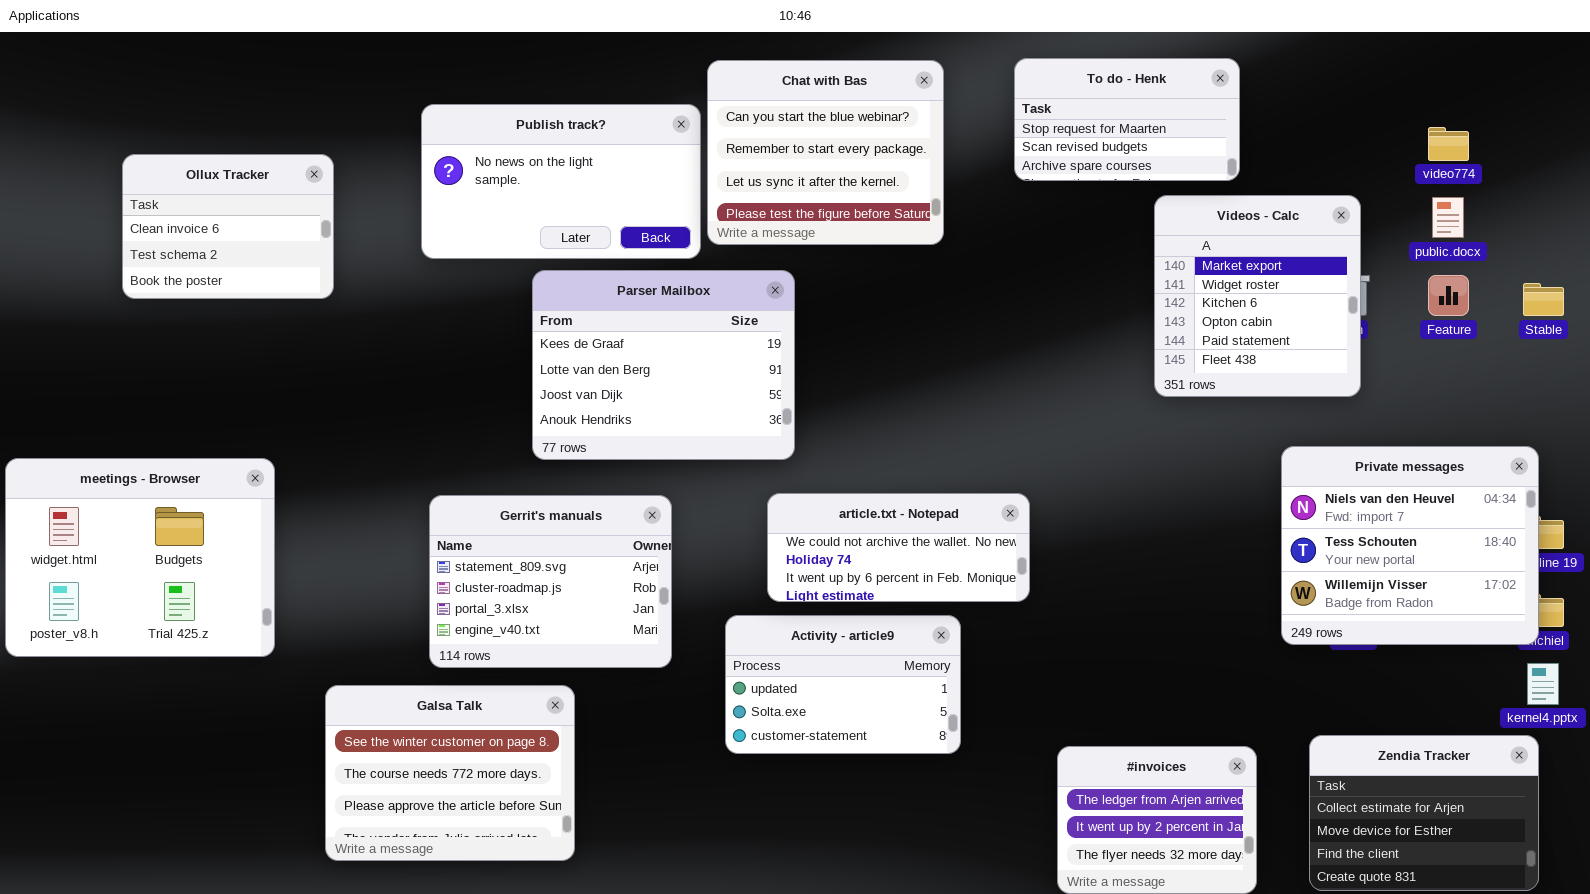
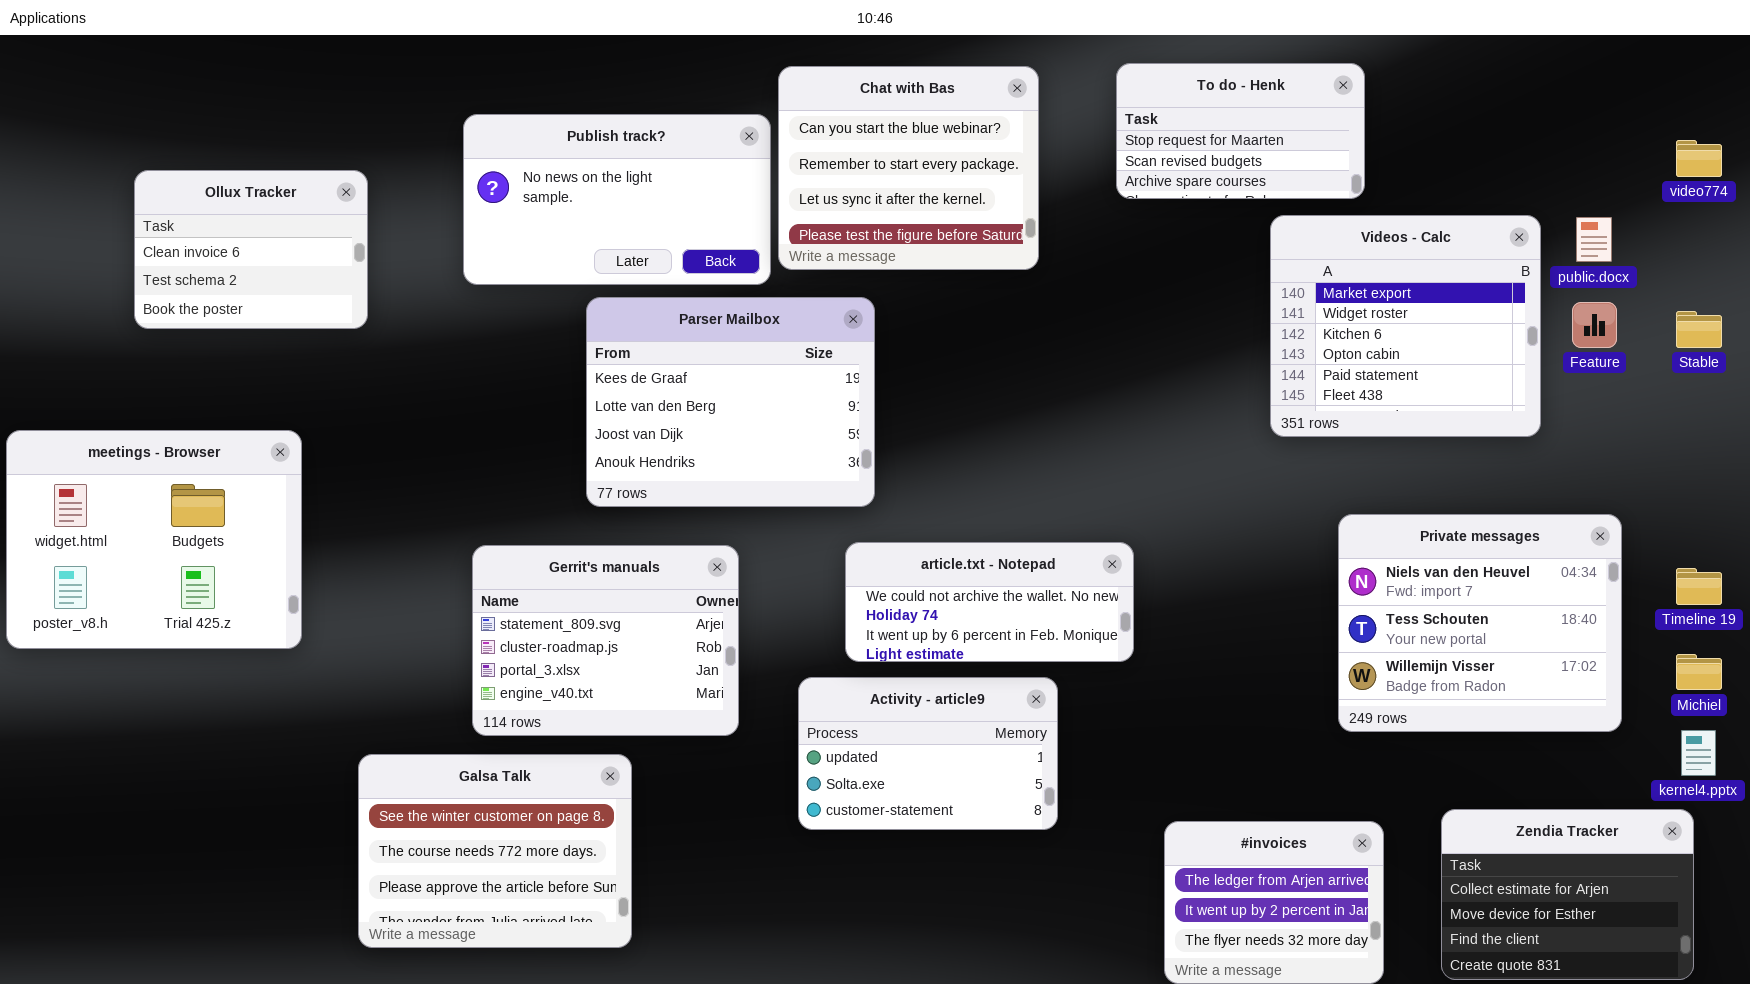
video774: [1428,127,1469,161] -> [1676,140,1722,177], moved
Videos - Calc: [1154,195,1361,397] -> [1270,215,1541,437], resized
Private messages: [1281,446,1539,645] -> [1338,514,1622,732], moved
meetings - Browser: [5,458,275,657] -> [6,430,302,649], moved

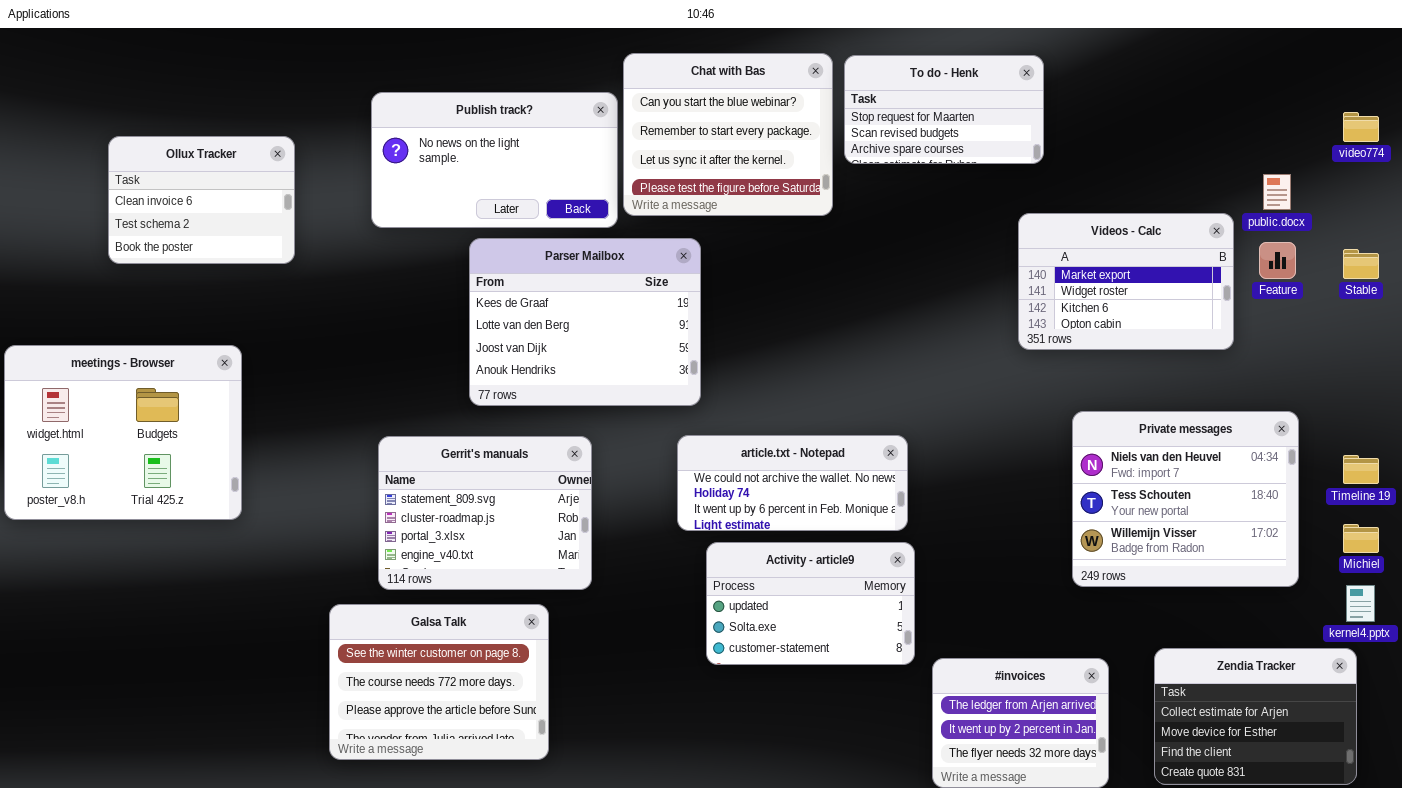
To do - Henk: [1116,63,1365,199] -> [844,55,1044,164], moved
Videos - Calc: [1270,215,1541,437] -> [1018,213,1234,350], resized
Activity - article9: [798,677,1058,830] -> [706,542,915,665], moved
Galsa Talk: [358,754,632,948] -> [329,604,549,760], moved

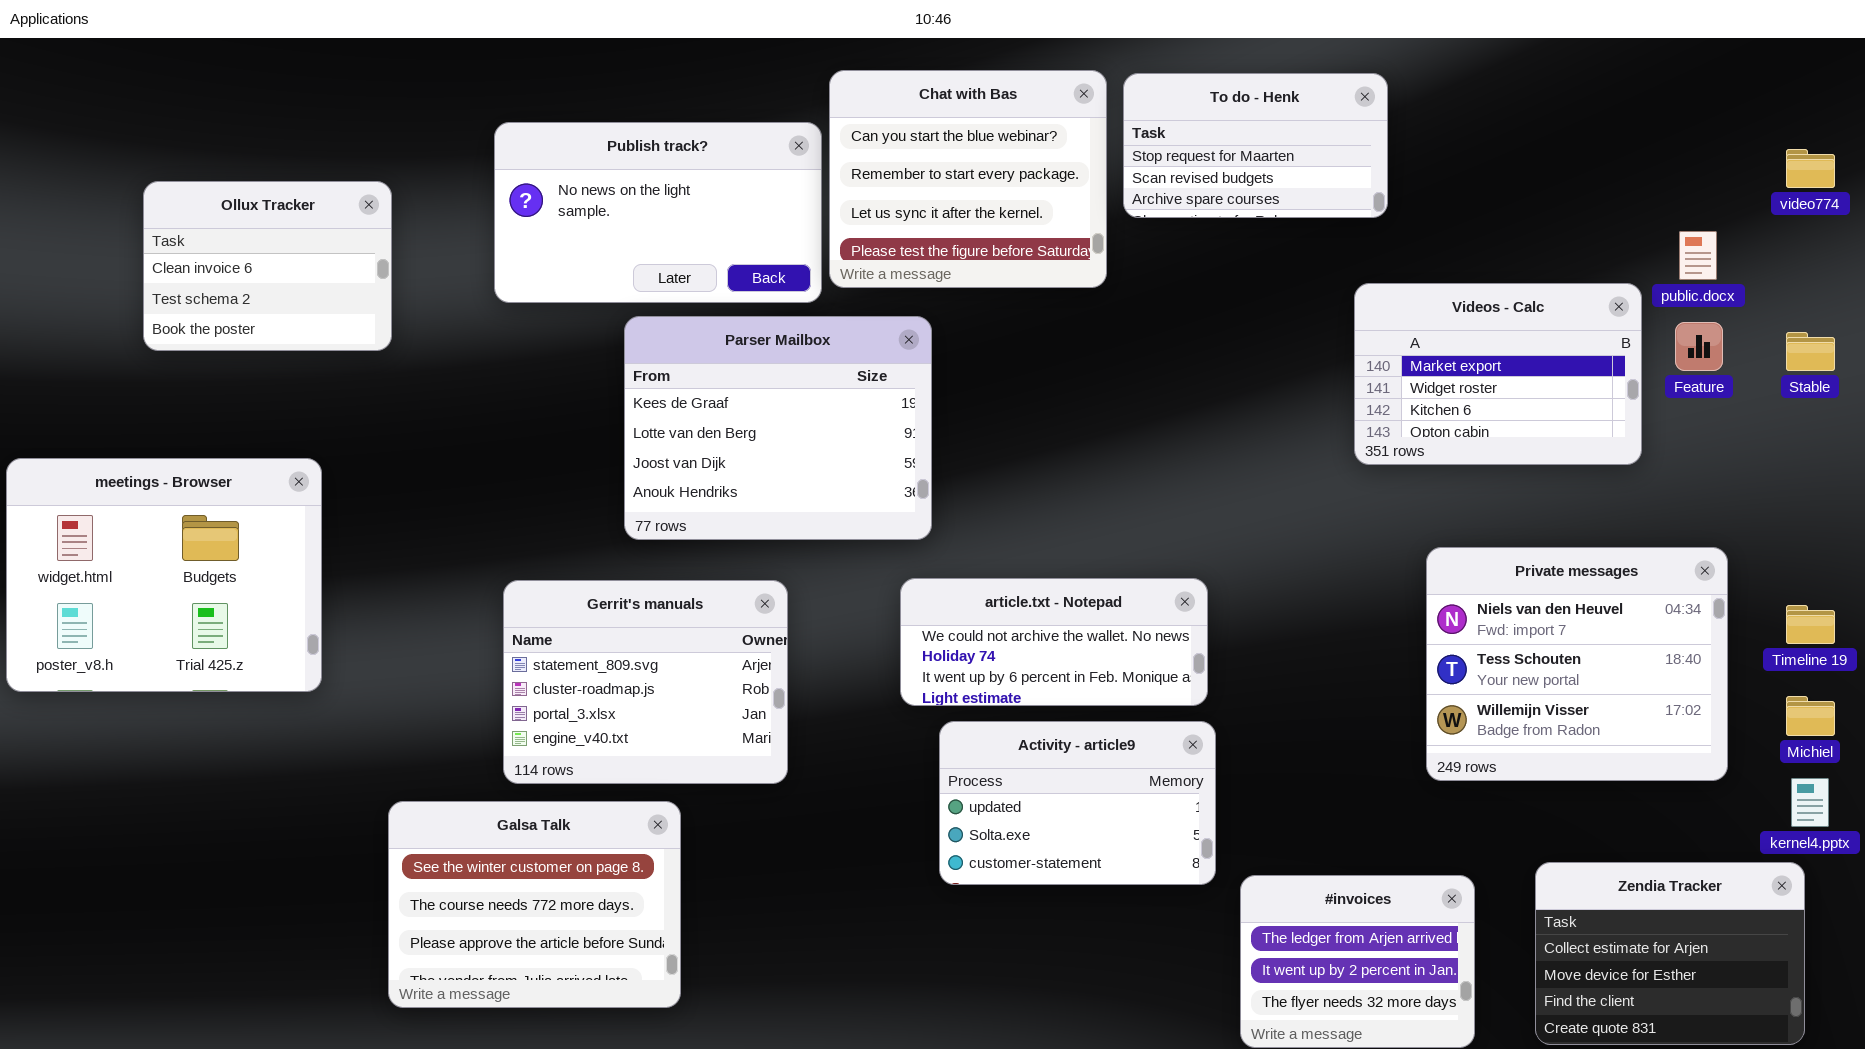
Galsa Talk: [329,604,549,760] -> [388,801,681,1008], moved

